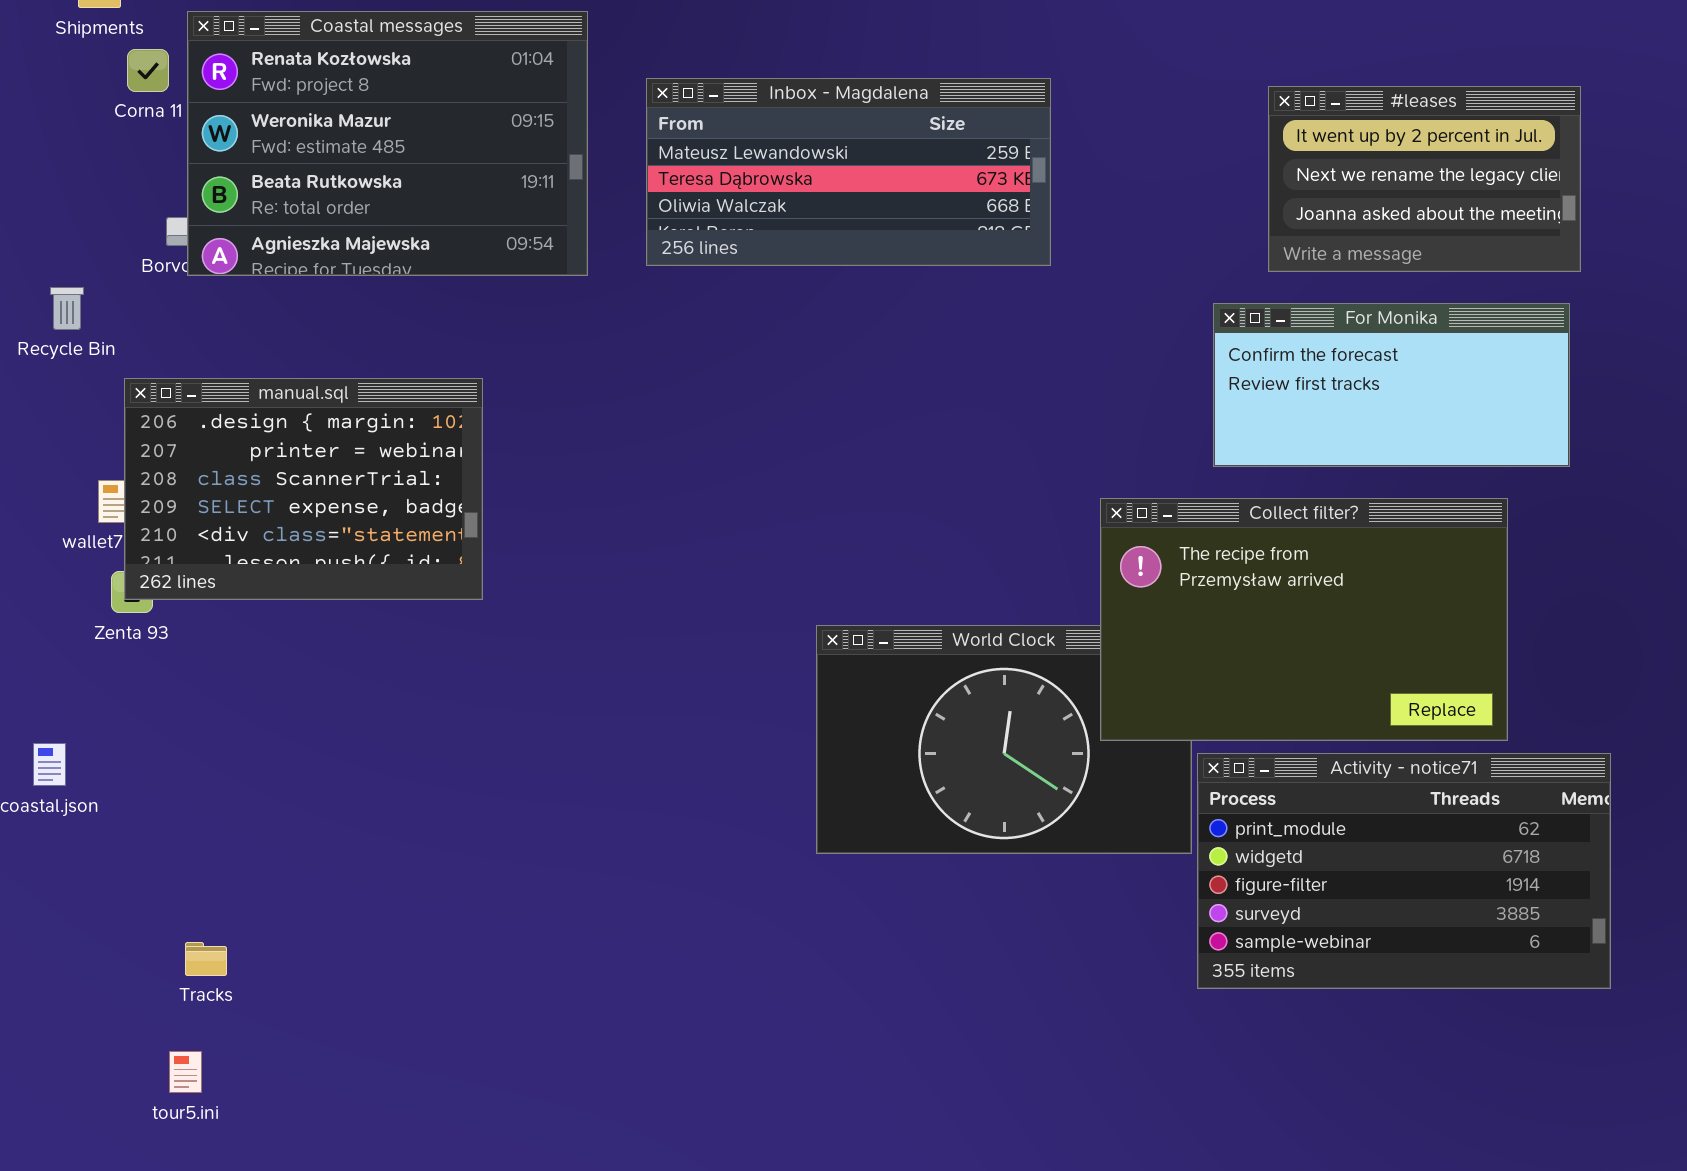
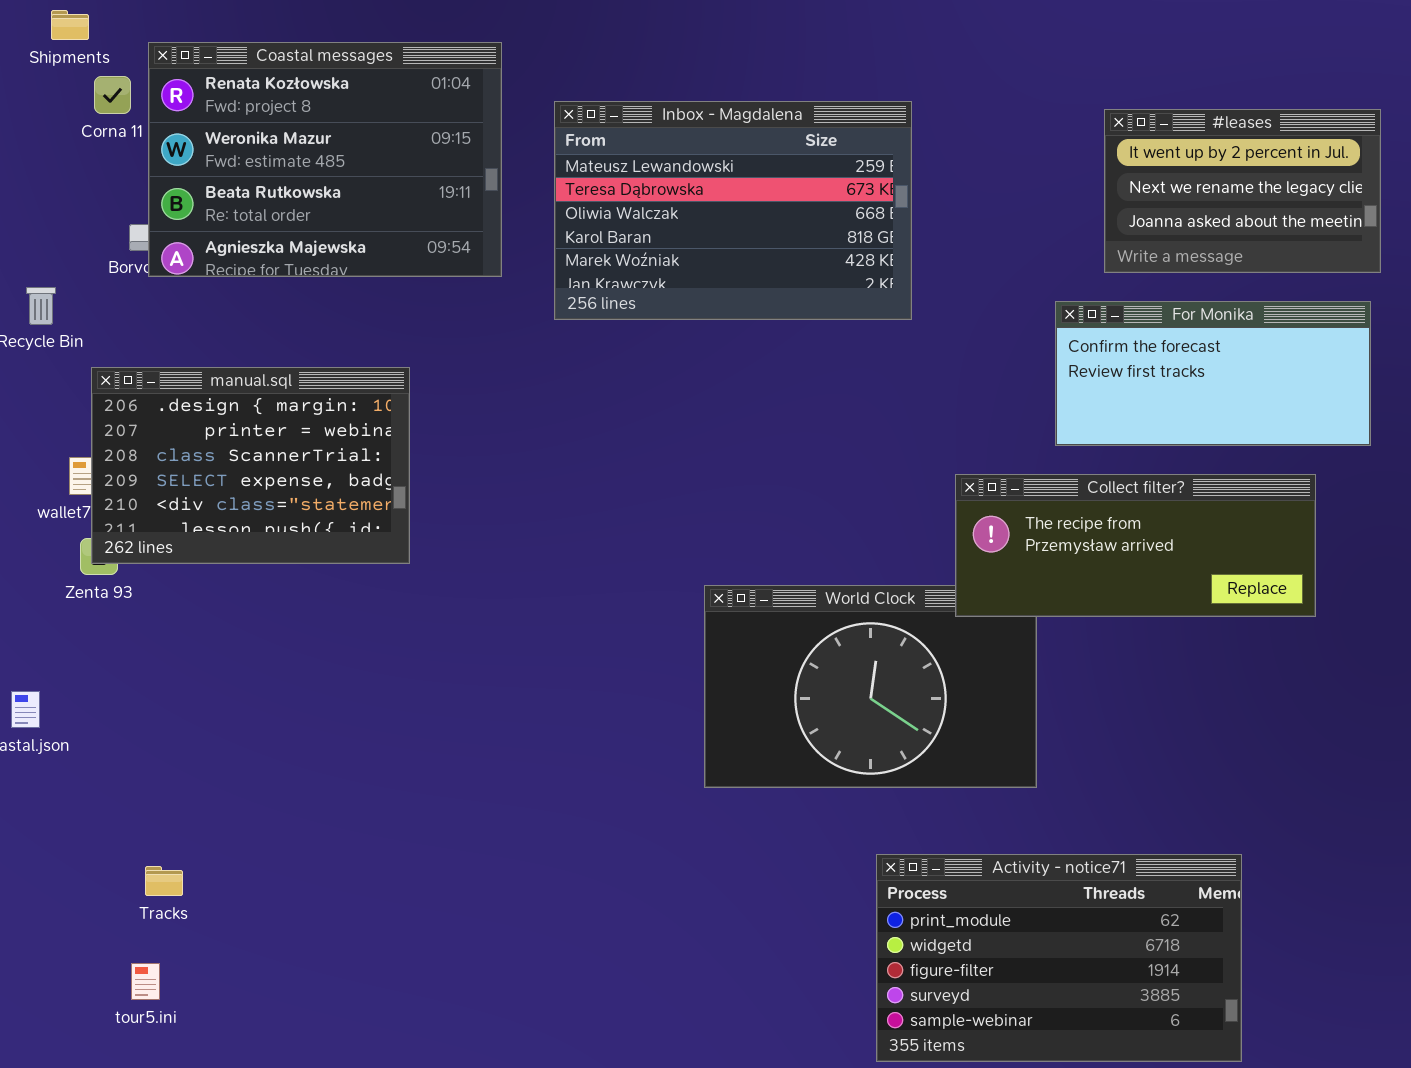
Inbox - Magdalena: [646,78,1051,266] -> [554,101,912,320], resized
Collect filter?: [1100,498,1508,741] -> [955,474,1316,617], resized
Activity - notice71: [1197,753,1611,989] -> [876,854,1242,1062], moved

